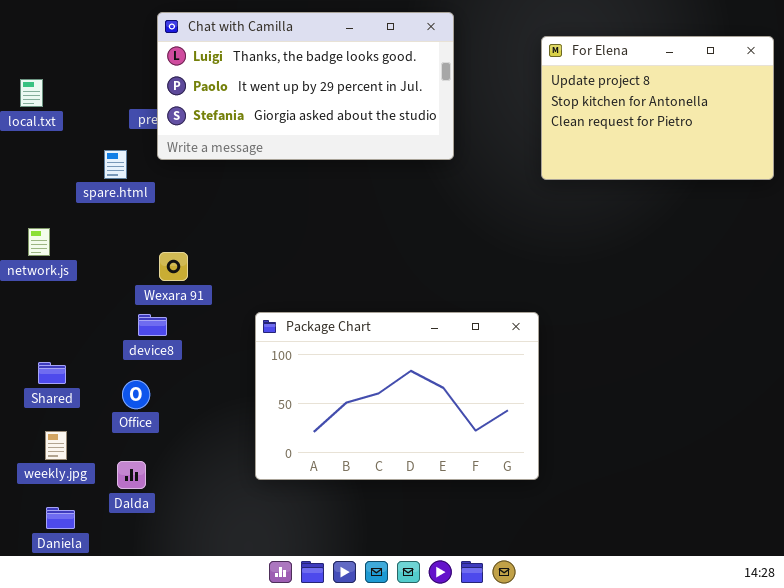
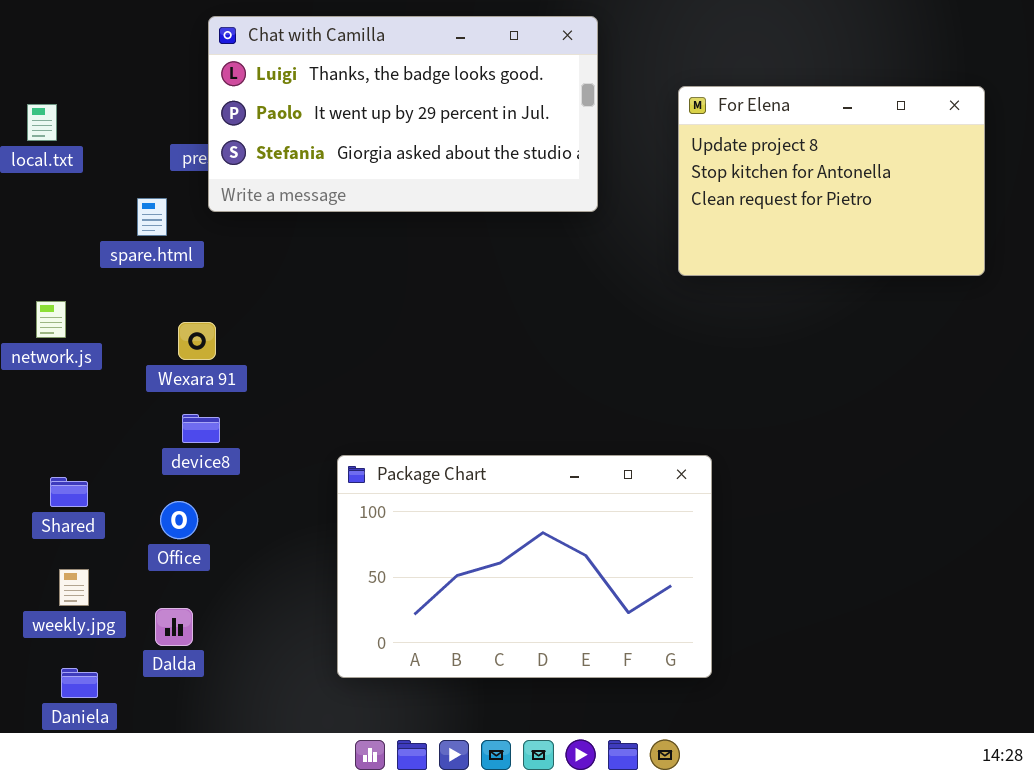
For Elena: [541,36,774,180] -> [678,86,985,276], moved
Wexara 91: [159,252,188,281] -> [178,322,216,360], moved
Package Chart: [255,312,539,480] -> [337,455,712,678], moved

